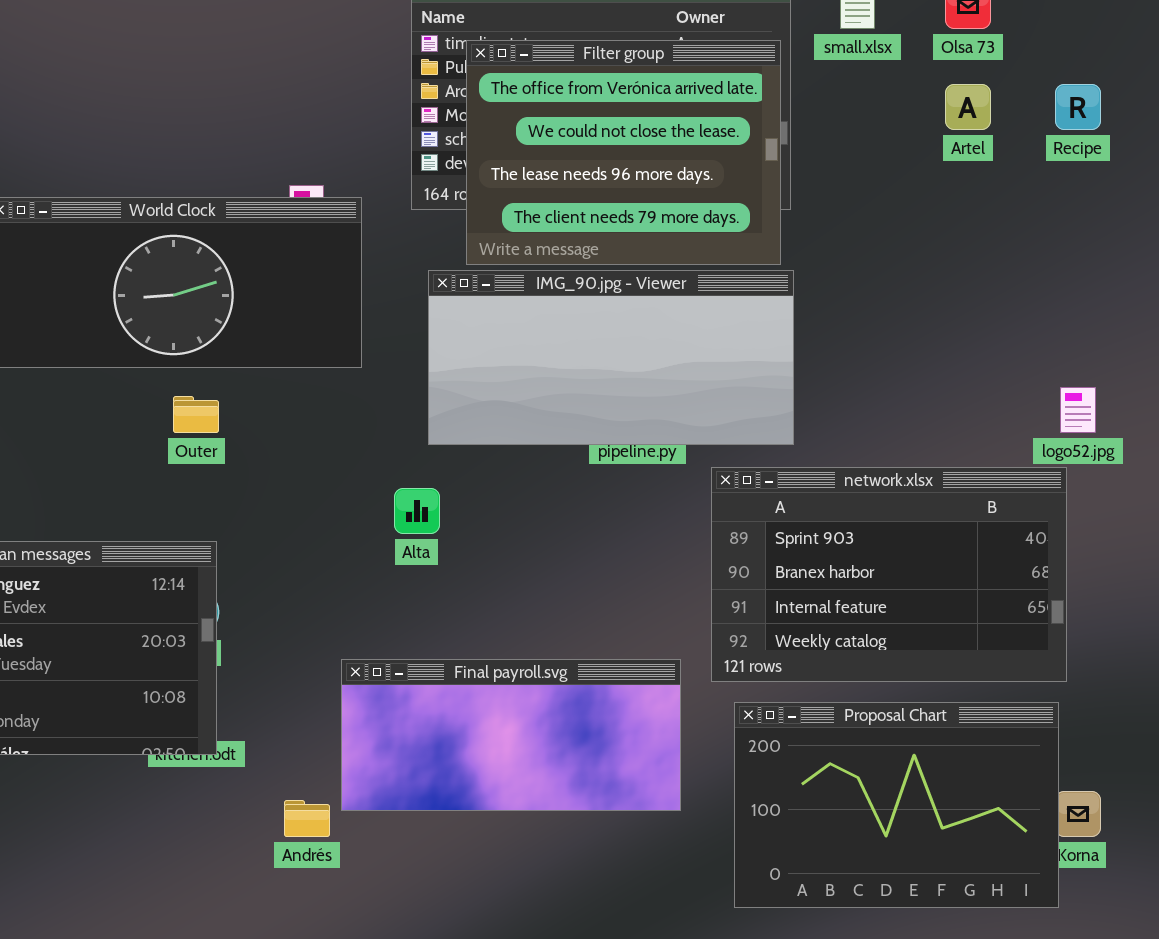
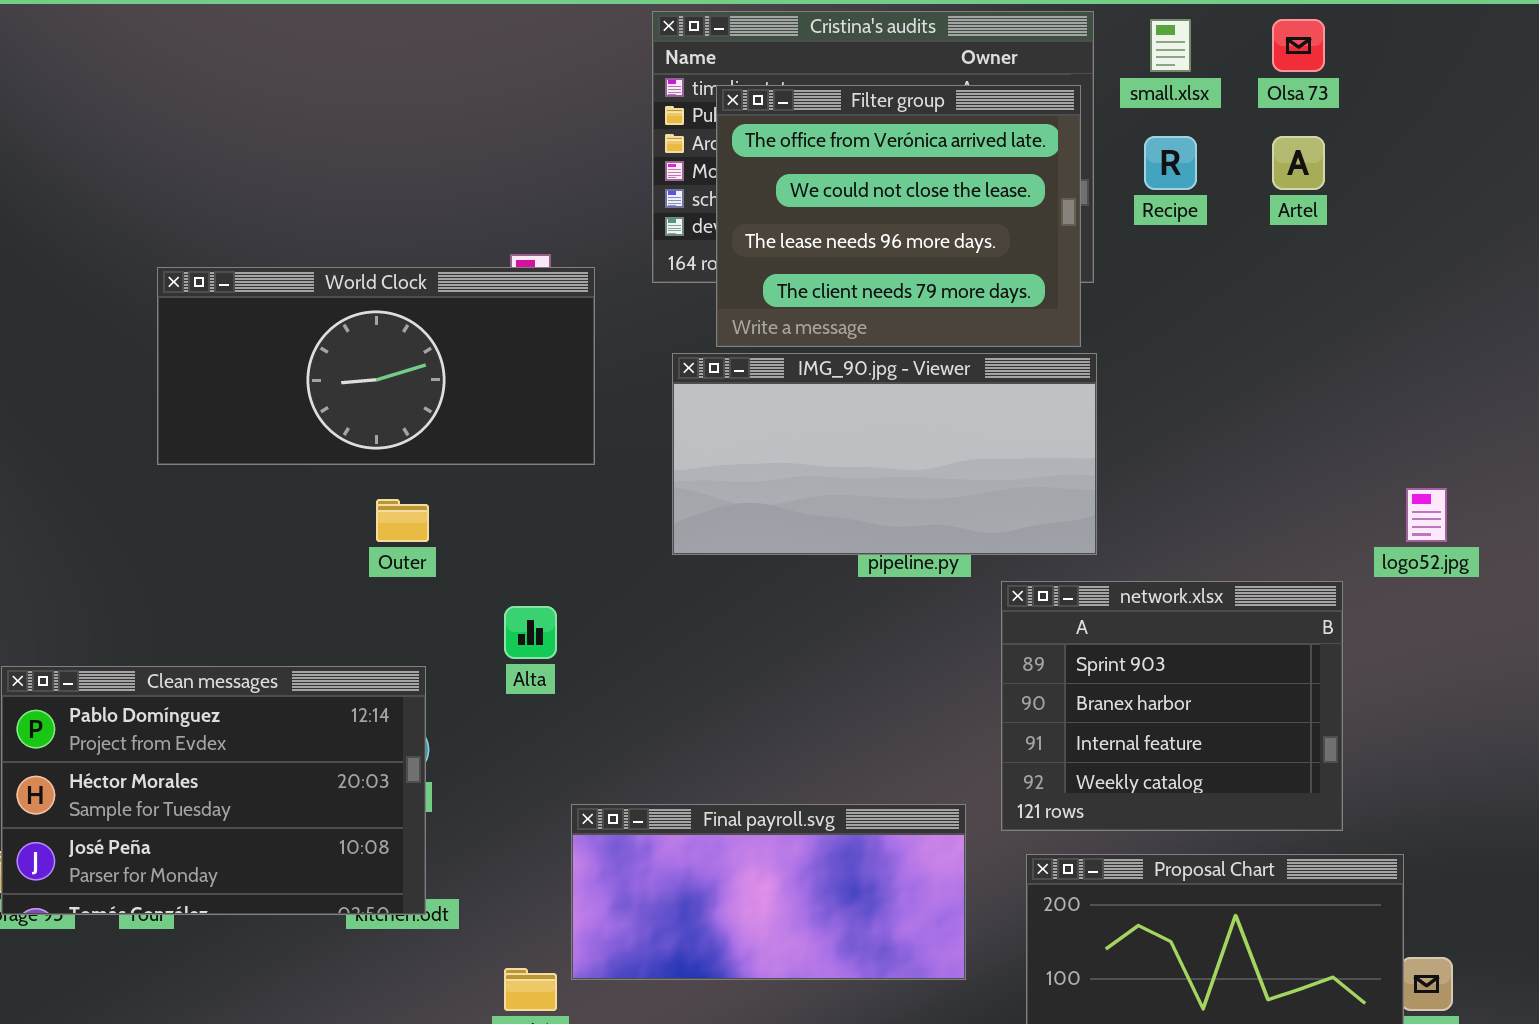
Recipe: [1055,84,1101,130] -> [1144,136,1197,190], moved
network.xlsx: [711,467,1067,682] -> [1001,581,1343,831], resized
Alta: [394,488,440,534] -> [504,606,557,659], moved

